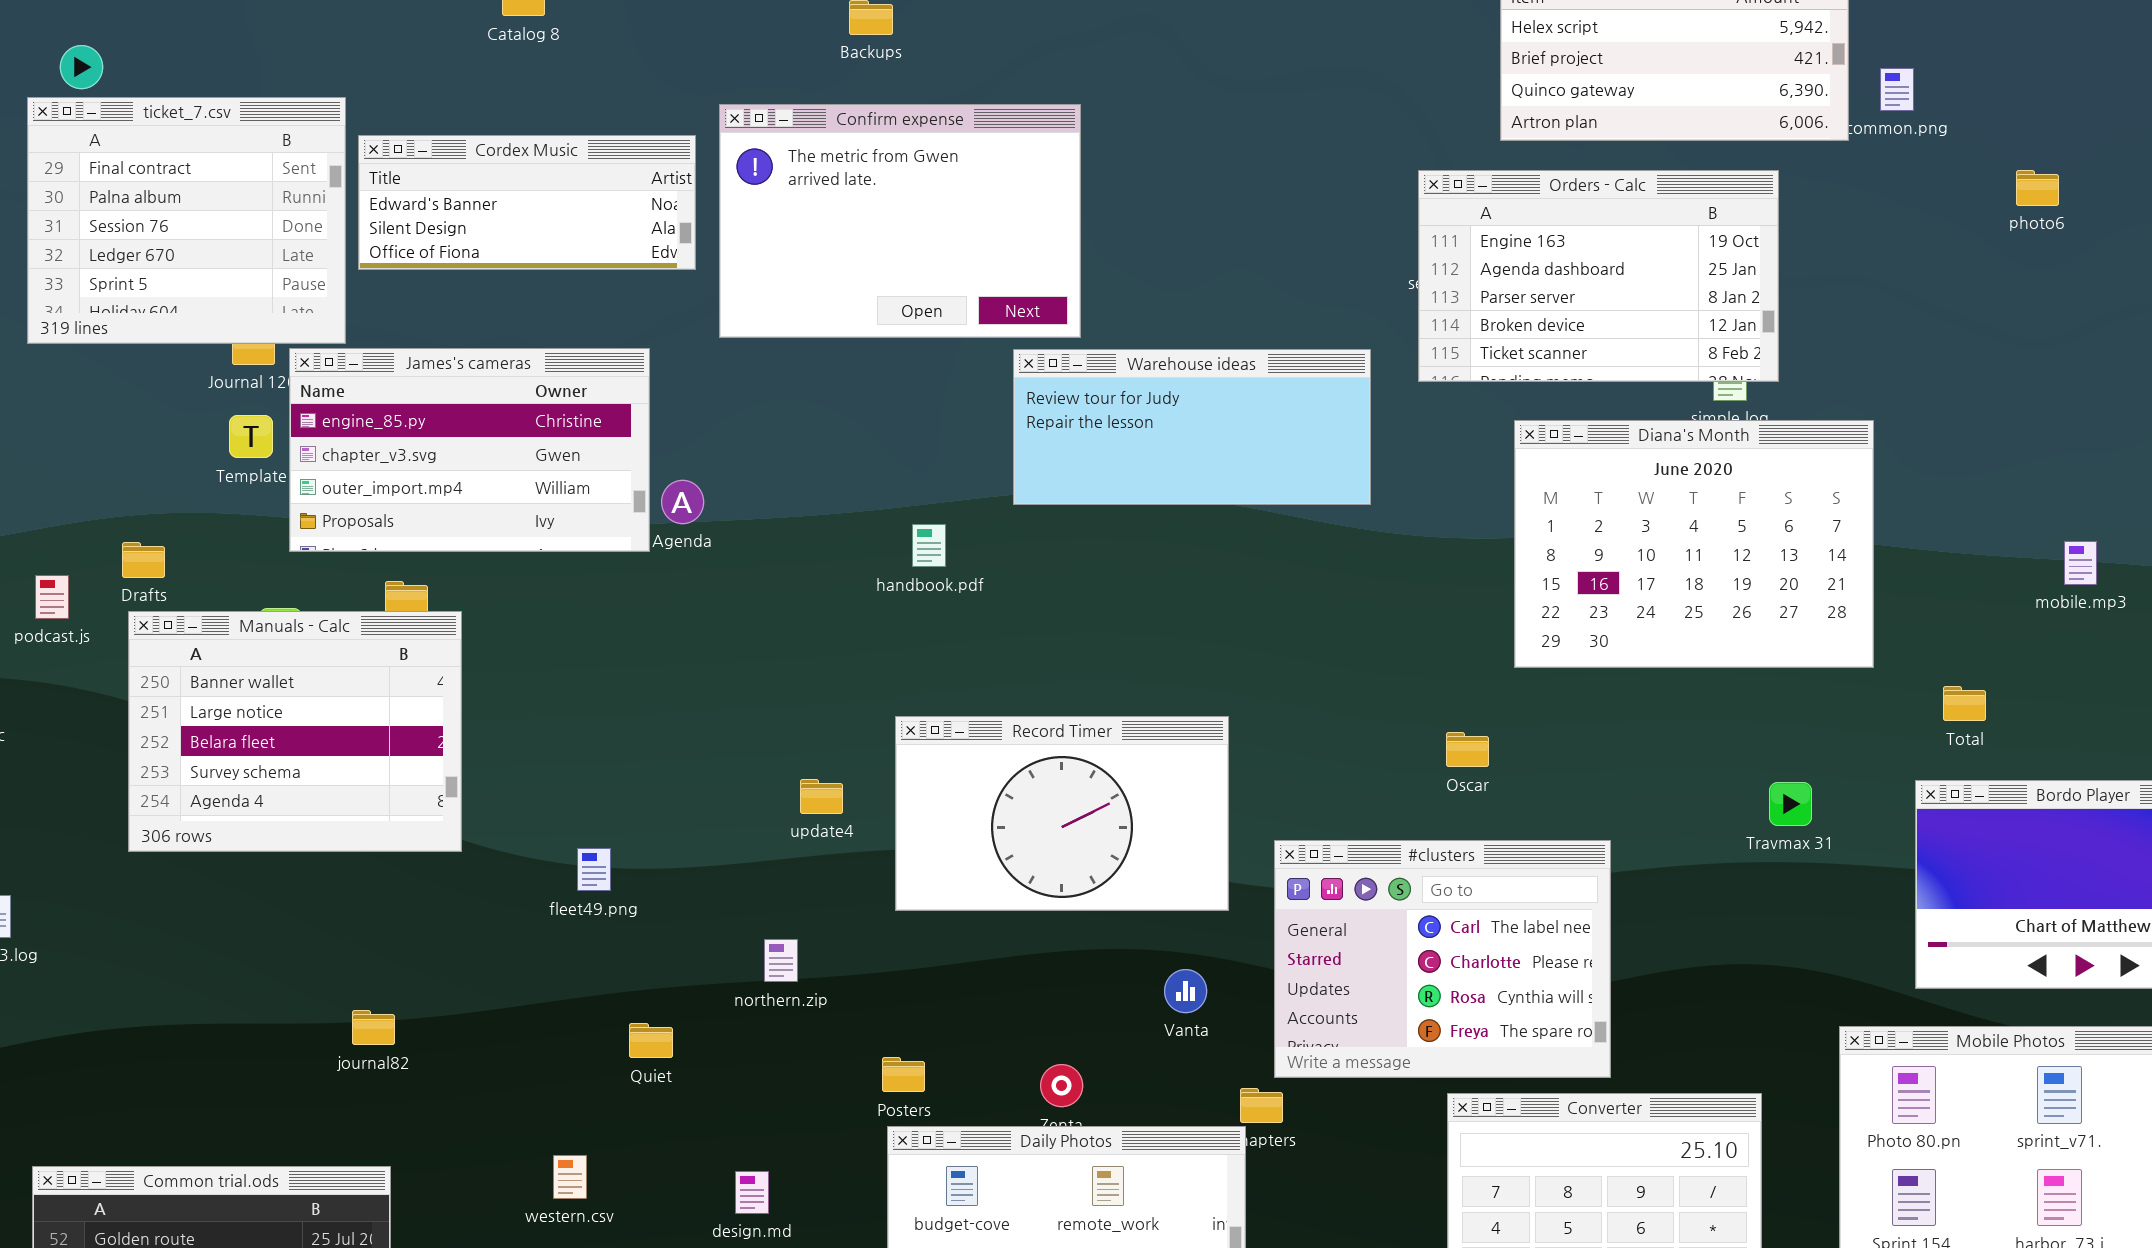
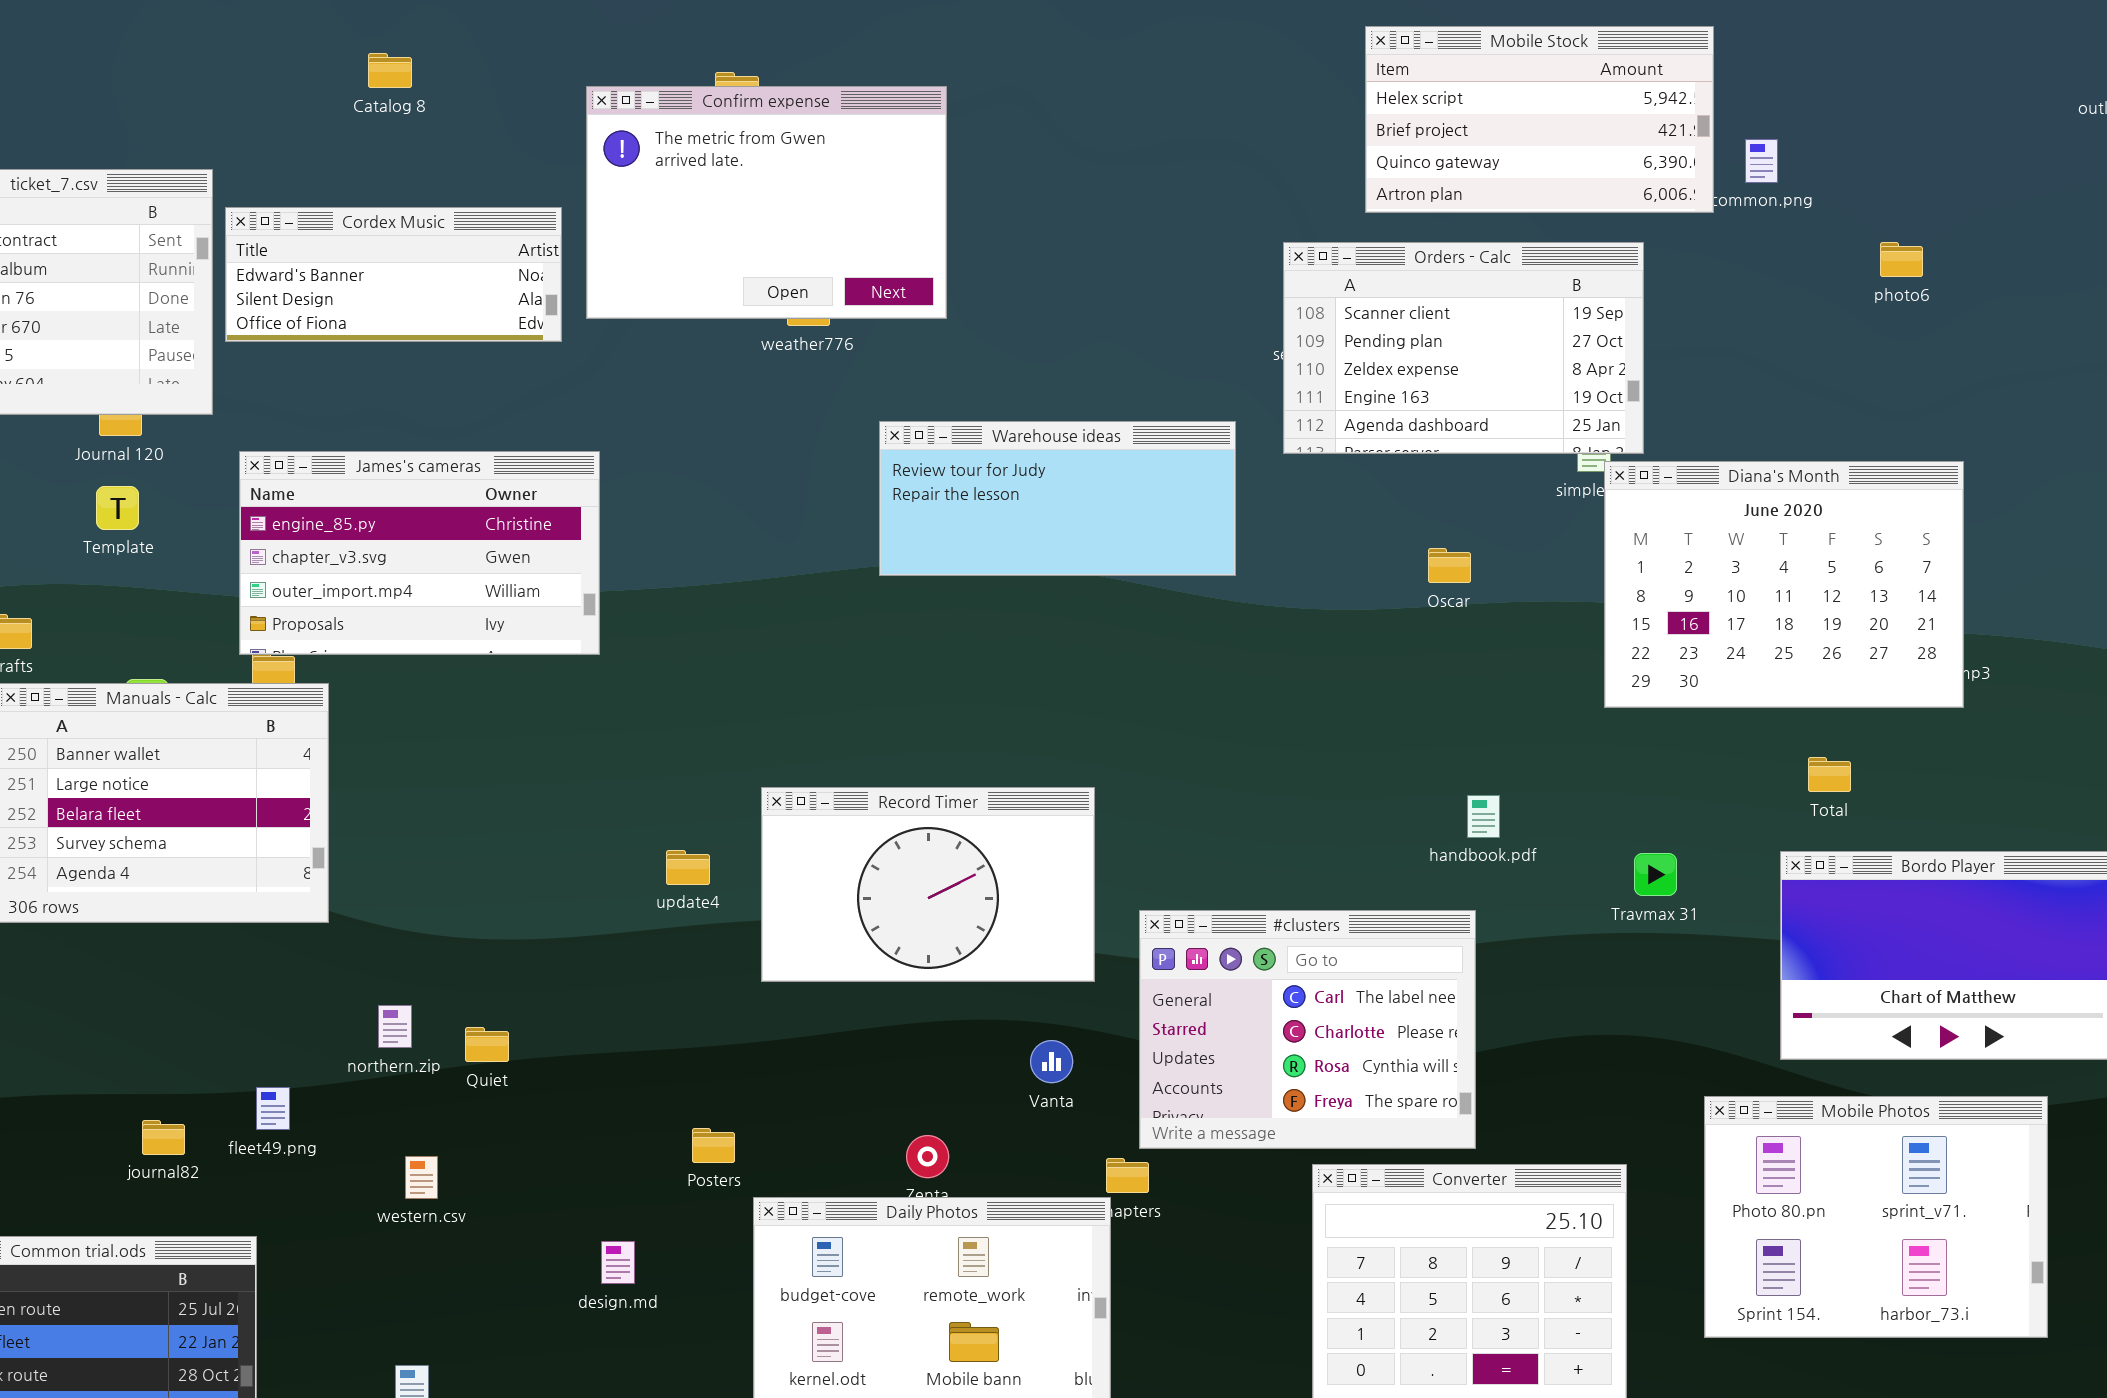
Confirm expense: [719,104,1081,338] -> [586,86,947,319], moved
Orders - Calc: [1418,170,1779,382] -> [1283,242,1644,454], scrolled up 3 rows
James's cameras: [289,348,650,552] -> [239,451,600,655], moved
Diana's Month: [1514,420,1874,668] -> [1604,461,1964,708], moved
handbook.pdf: [912,524,946,567] -> [1467,795,1500,838], moved
Oscar: [1446,732,1489,767] -> [1428,548,1471,583], moved
fleet49.png: [577,848,611,891] -> [256,1087,290,1130], moved
northern.zip: [764,939,798,982] -> [378,1005,412,1048], moved
journal82: [352,1010,395,1045] -> [142,1120,185,1155], moved
Quiet: [629,1023,673,1058] -> [465,1027,509,1062], moved
Posters: [882,1057,925,1092] -> [692,1128,735,1163], moved
western.csv: [553,1155,587,1199] -> [405,1156,438,1199], moved

